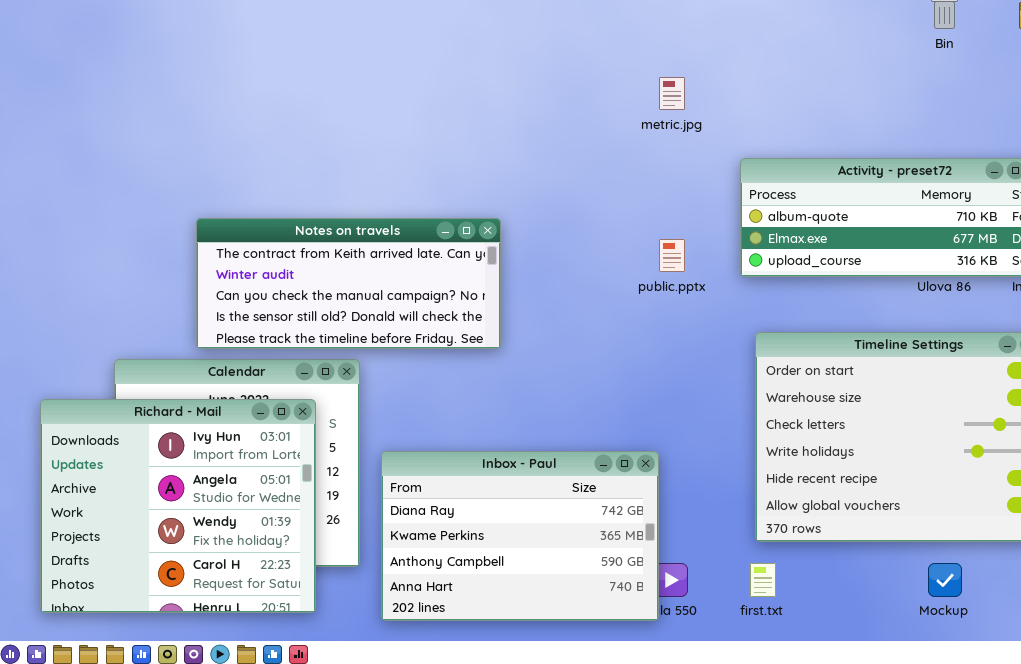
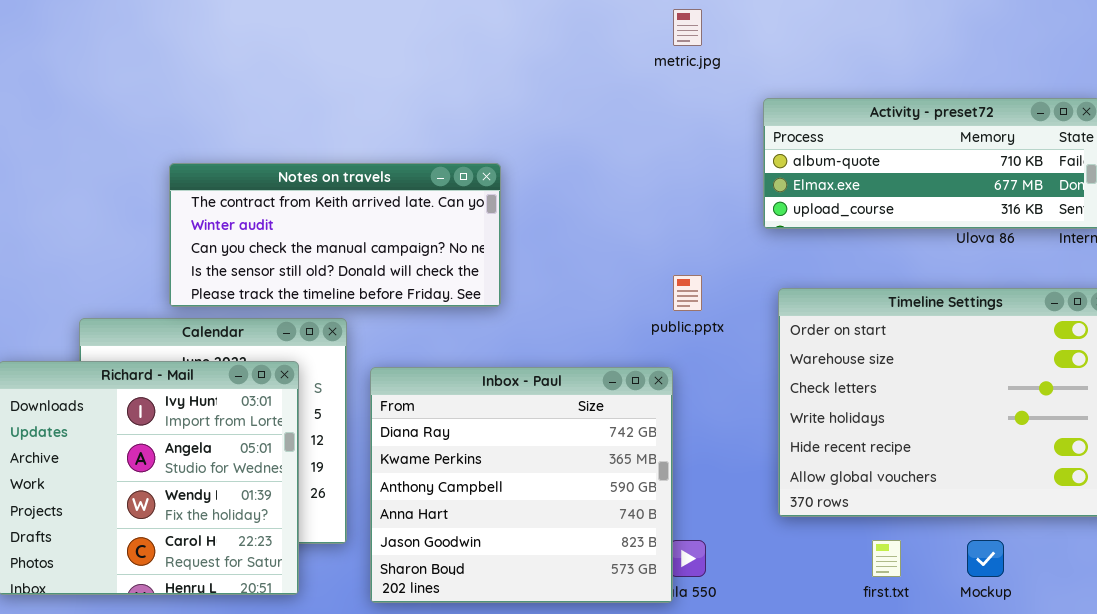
public.pptx: [659,239,685,272] -> [673,275,702,311], moved
Inbox - Paul: [381,451,659,621] -> [370,367,673,603], resized
first.txt: [750,563,776,597] -> [872,540,901,577], moved

